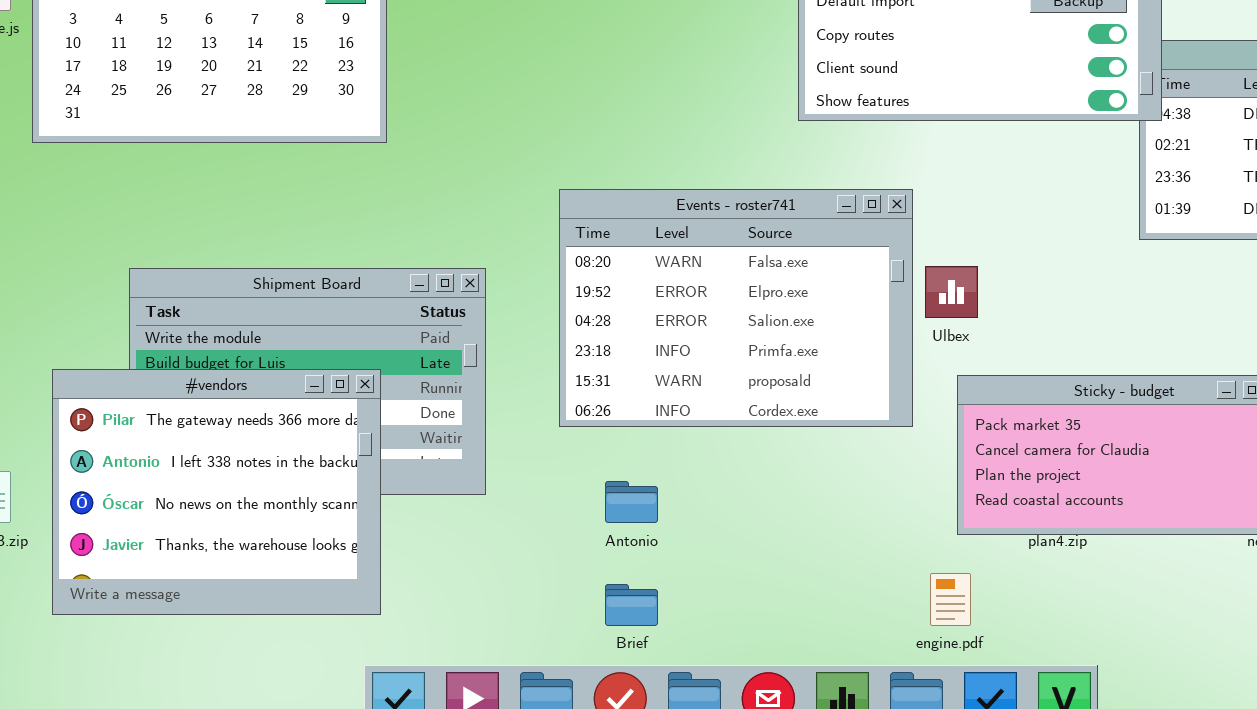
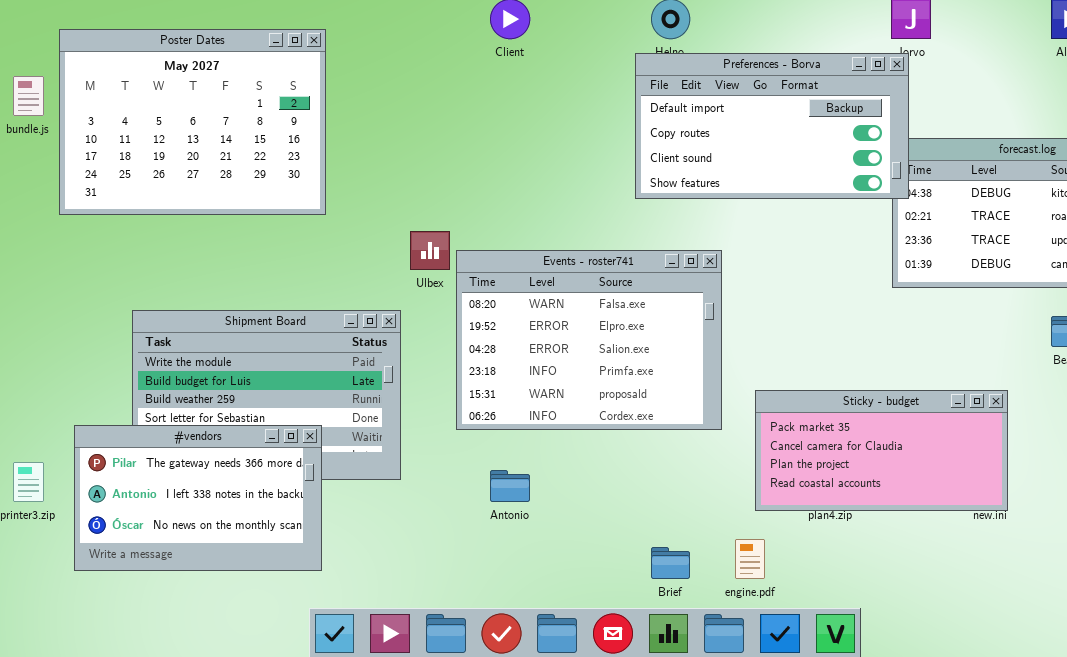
Ulbex: [925,266,978,318] -> [410,231,450,270], moved
#vendors: [52,369,381,615] -> [74,425,322,571], resized
Brief: [605,584,658,626] -> [651,547,690,579], moved

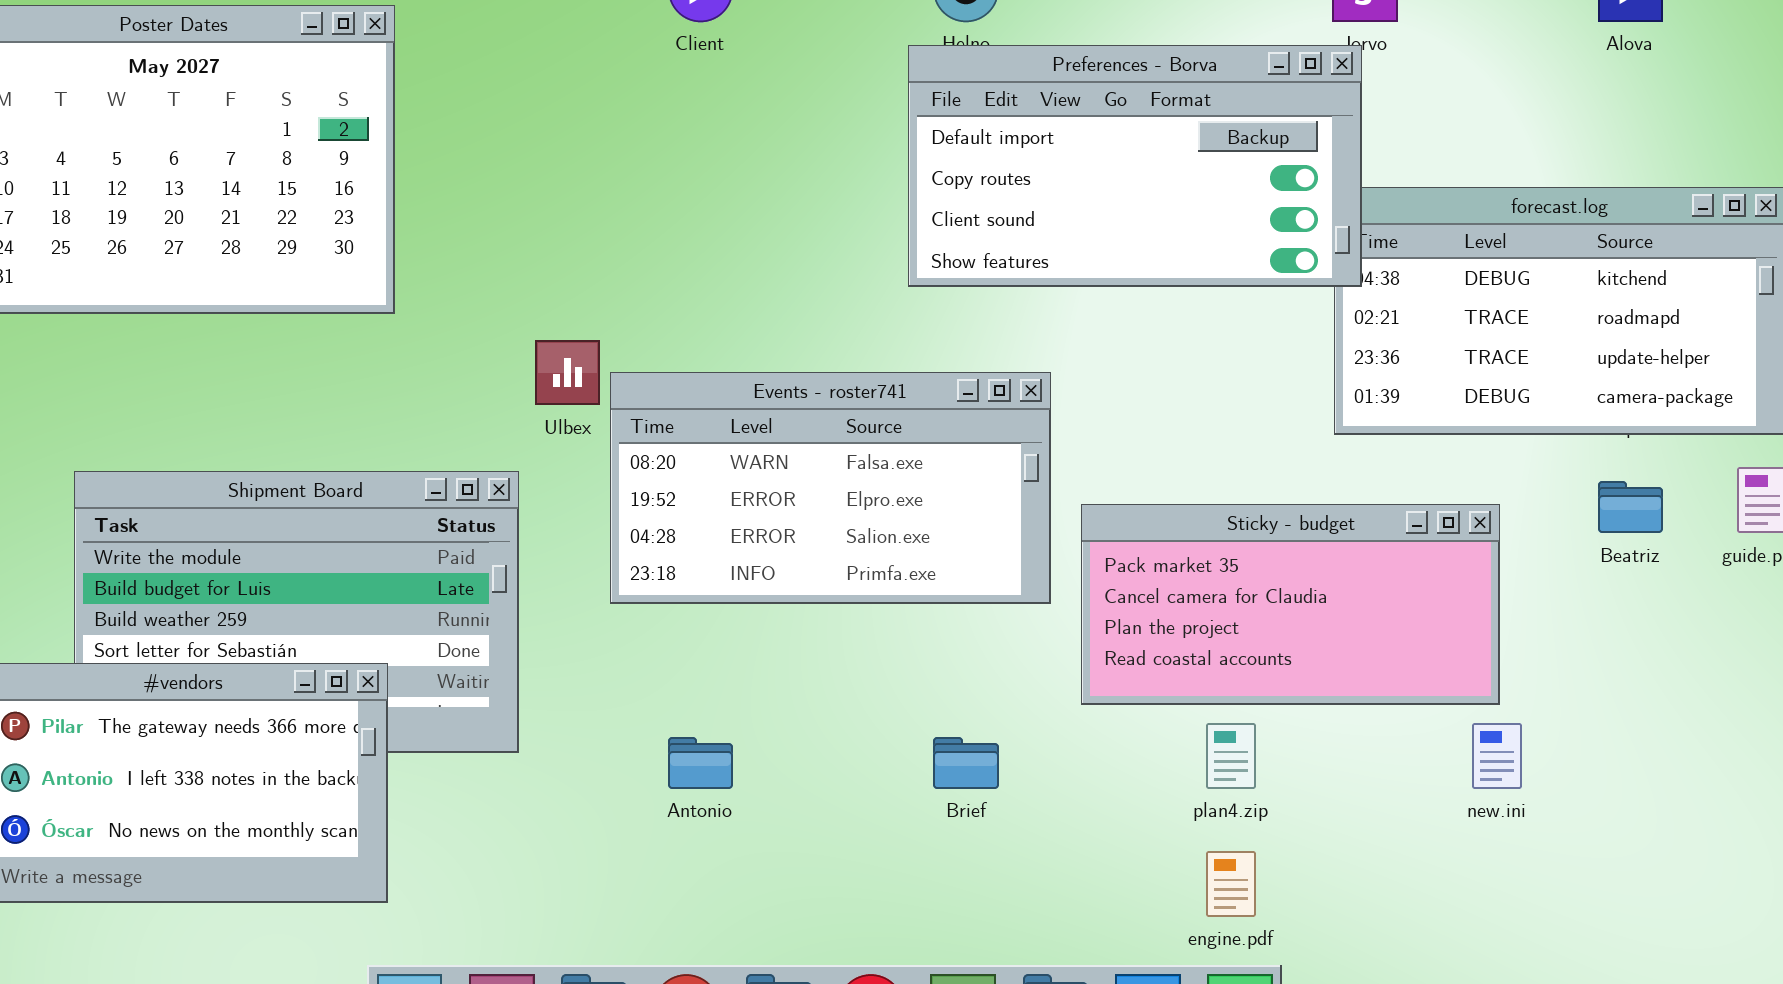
Events - roster741: [456,250,722,430] -> [610,372,1051,604], resized
Sticky - budget: [755,390,1008,511] -> [1081,504,1500,705], moved
engine.pdf: [735,539,765,579] -> [1206,851,1256,917], moved
Brief: [651,547,690,579] -> [933,737,999,789], moved

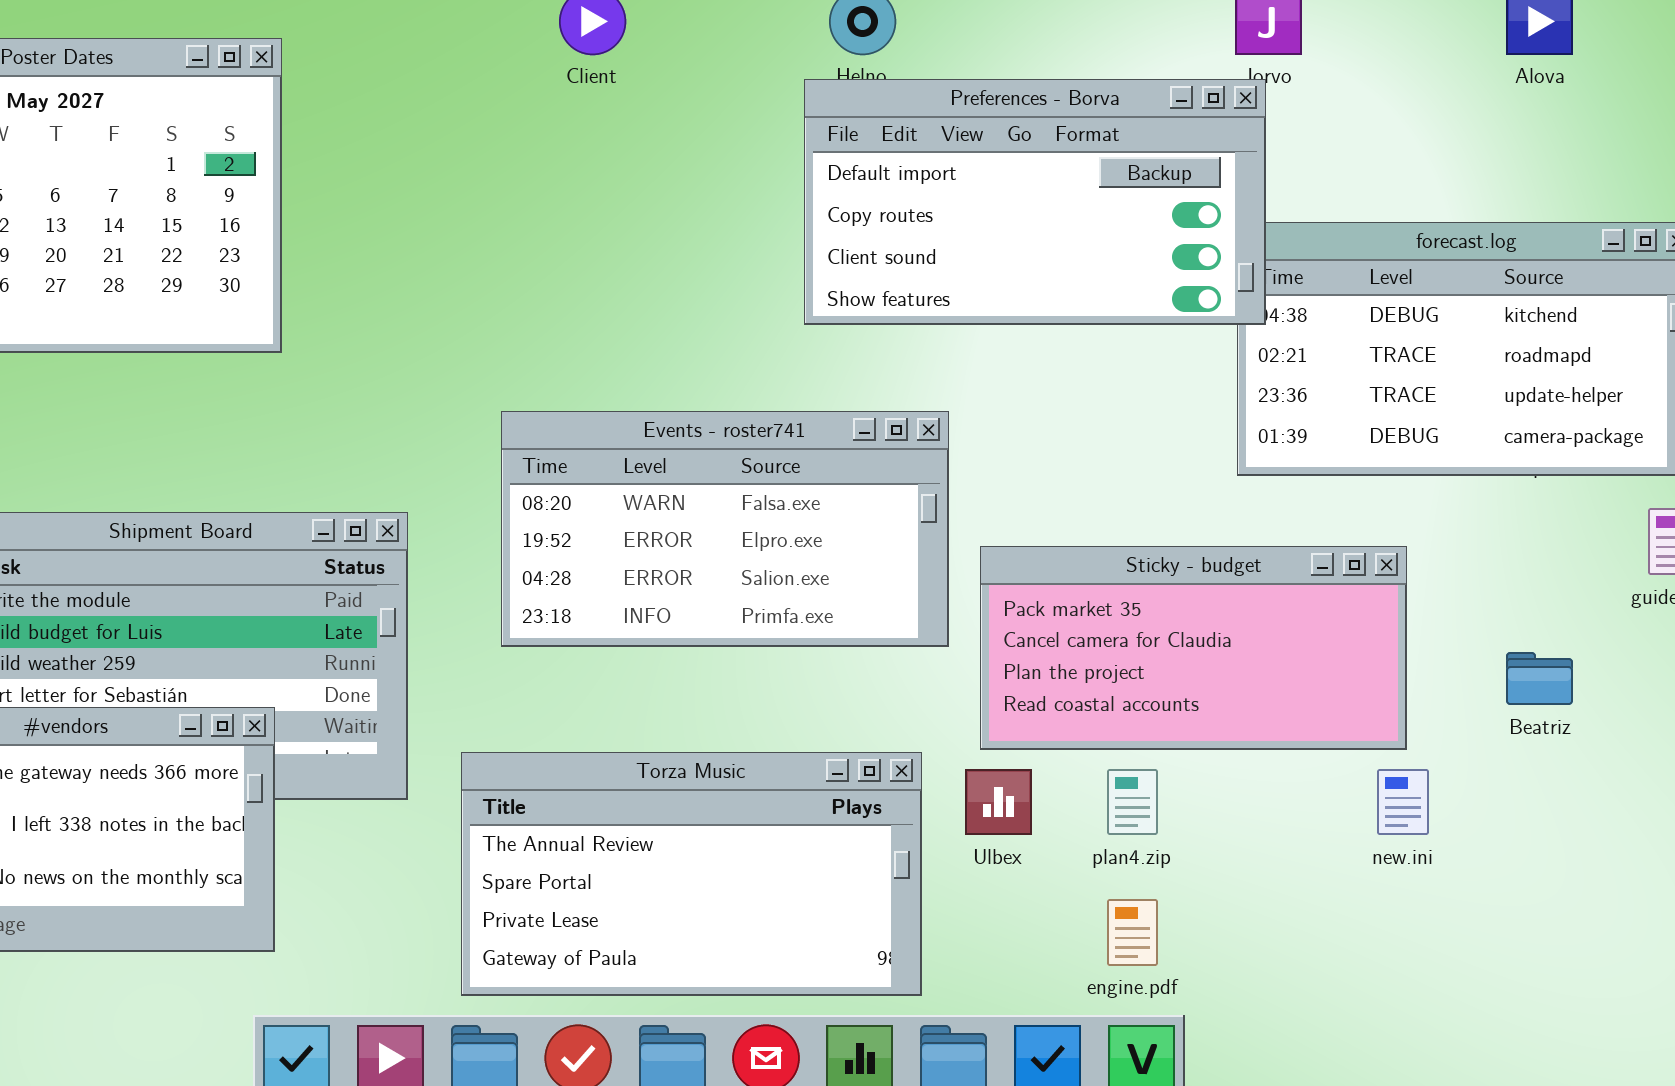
Ulbex: [535,340,600,405] -> [965,769,1032,835], moved
Beatriz: [1598,481,1663,533] -> [1506,652,1573,705], moved
Torza Music: none -> [461,752,922,996], opened

